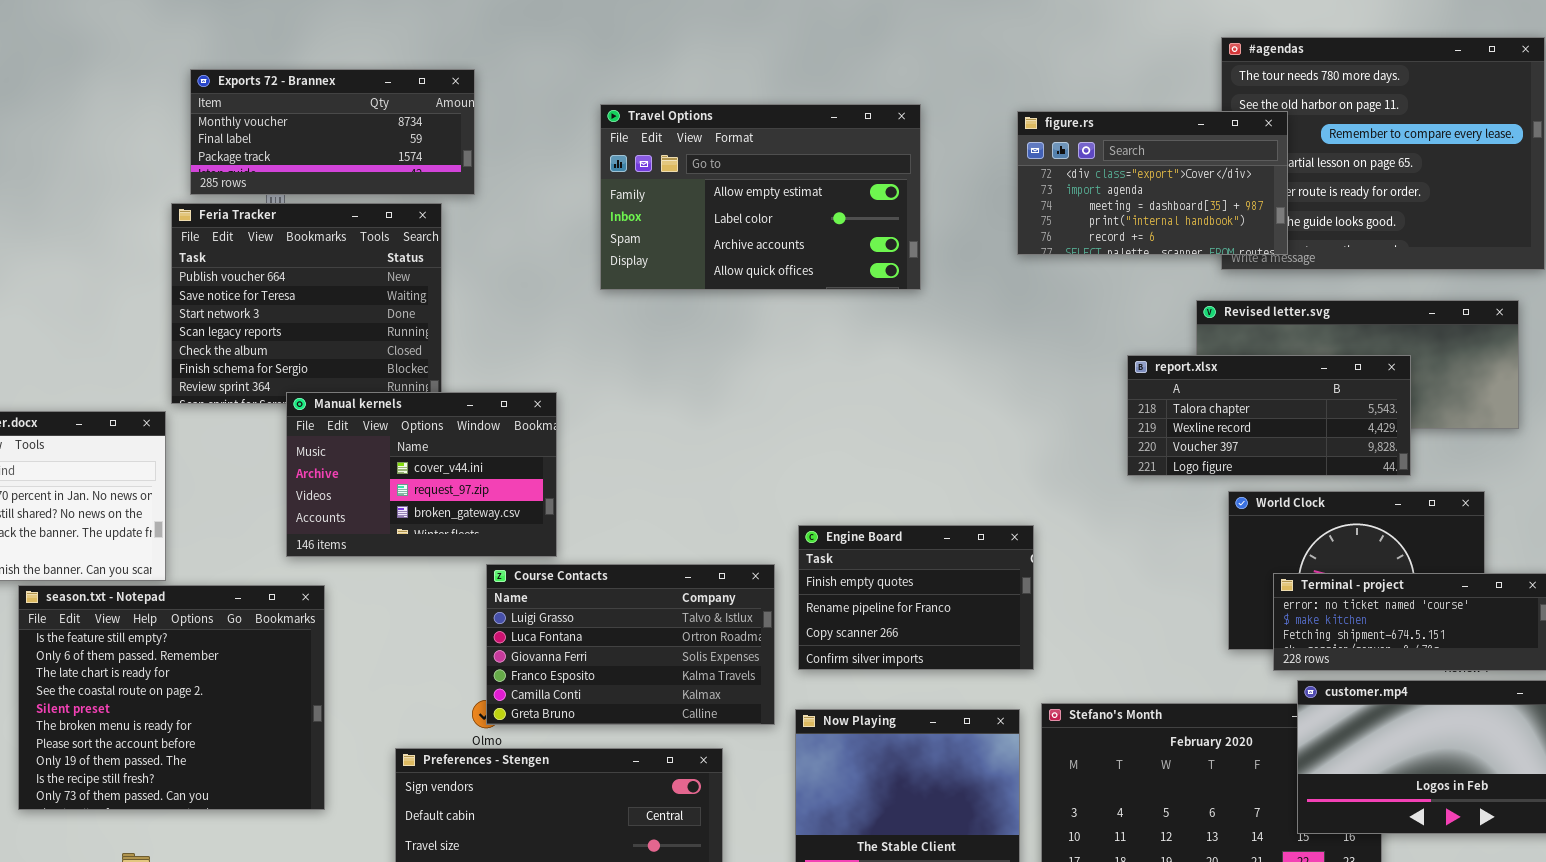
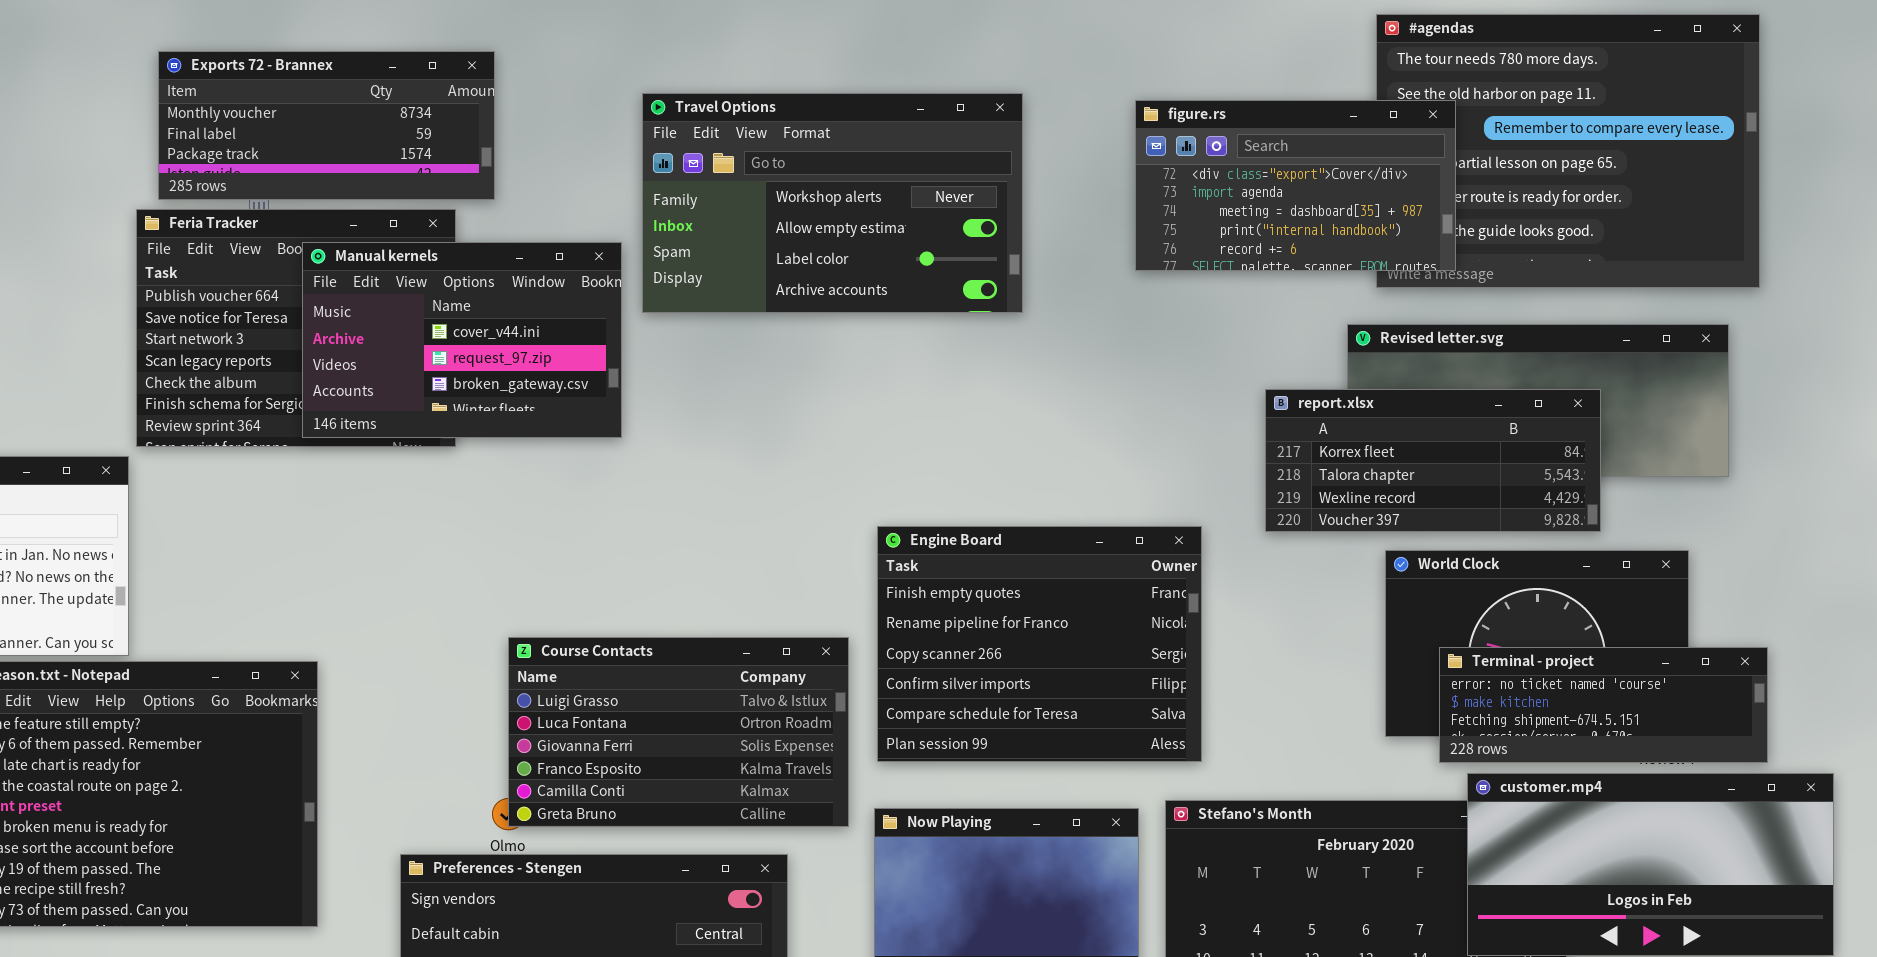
Travel Options: [600,104,921,290] -> [642,93,1023,313], scrolled up 1 row
report.xlsx: [1127,355,1411,476] -> [1265,389,1601,532], scrolled up 1 row
Manual kernels: [286,392,557,557] -> [302,242,622,438], moved
Engine Board: [798,525,1034,670] -> [877,526,1202,762], resized

